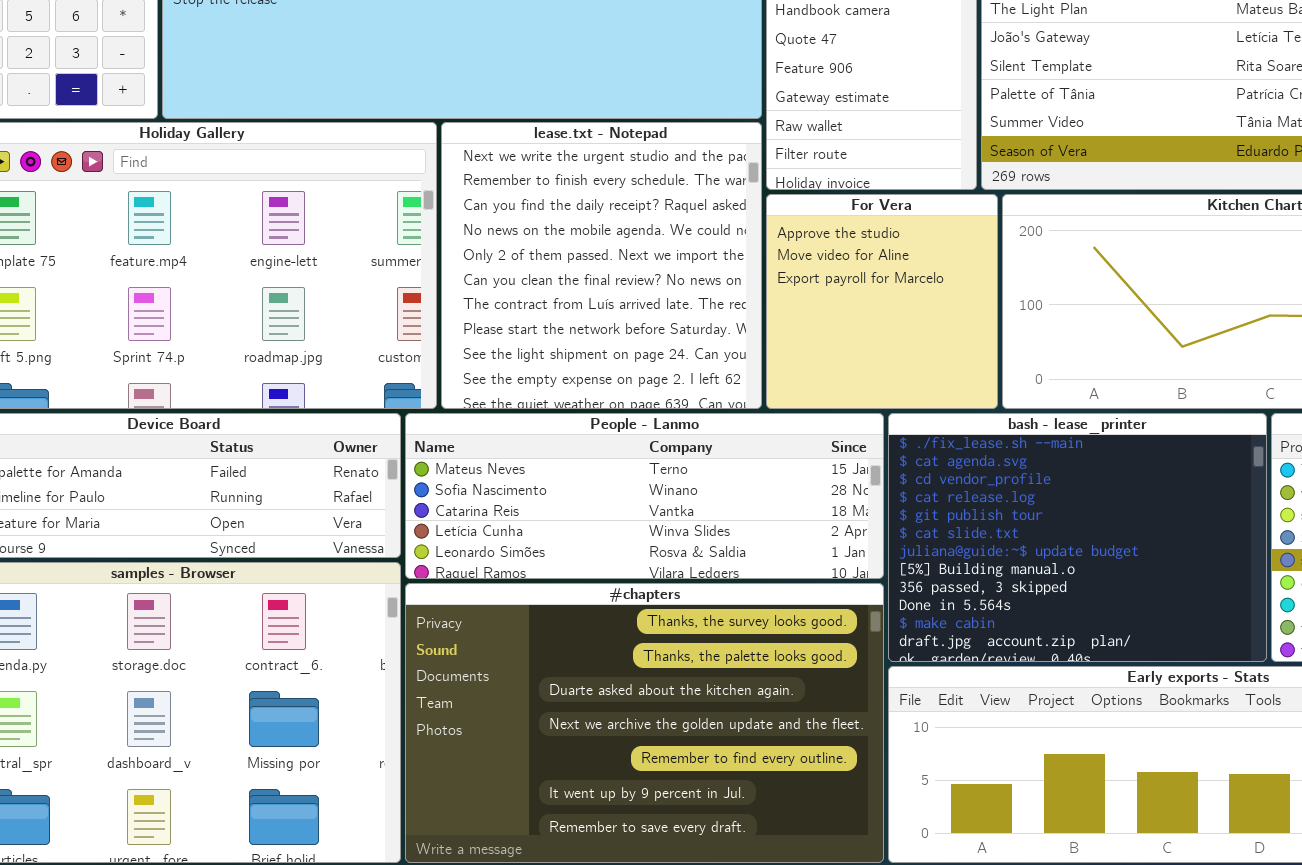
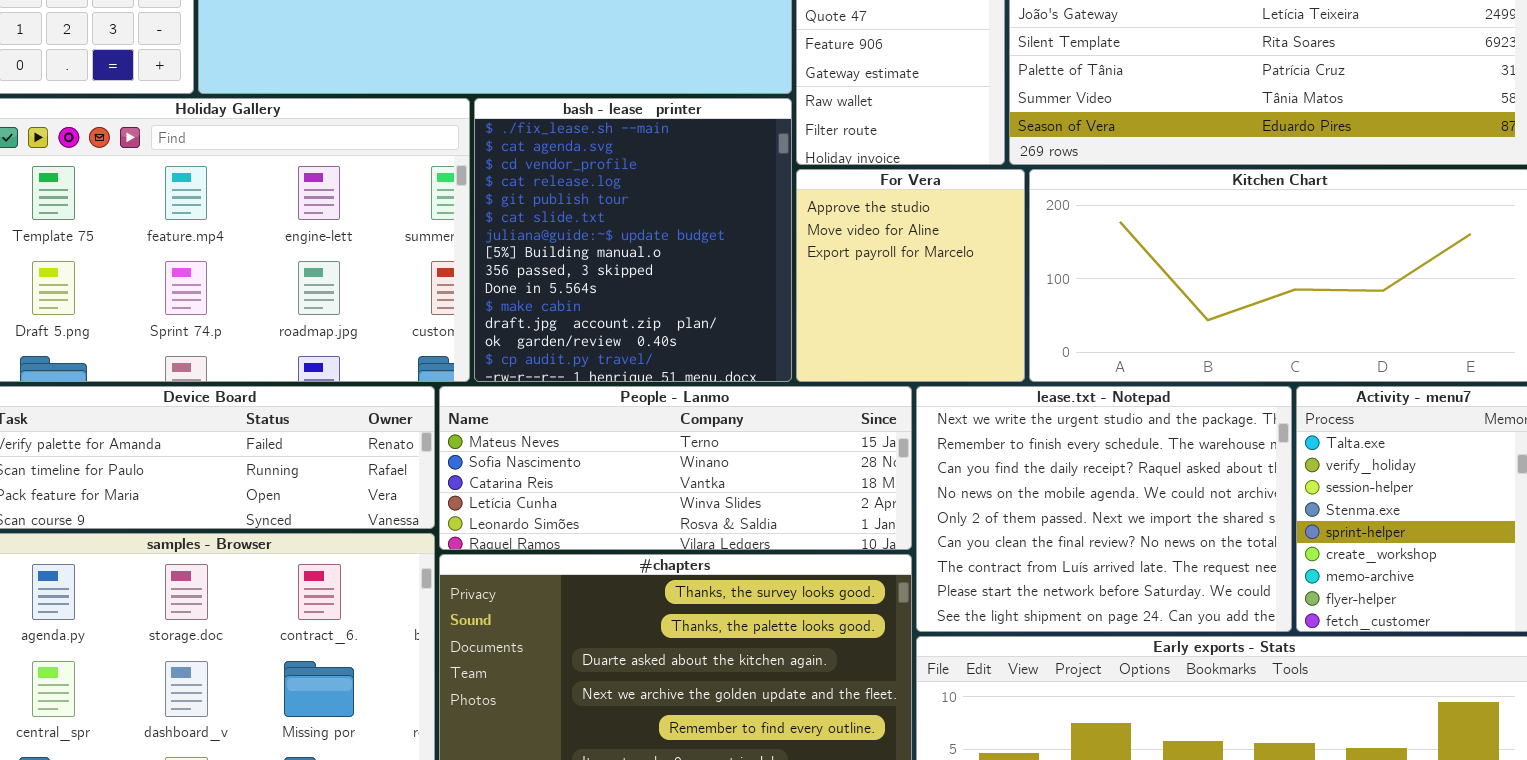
lease.txt - Notepad: [441,122,762,409] -> [916,386,1292,632], moved, resized
bash - lease_printer: [888,413,1267,662] -> [474,98,792,382], moved, resized

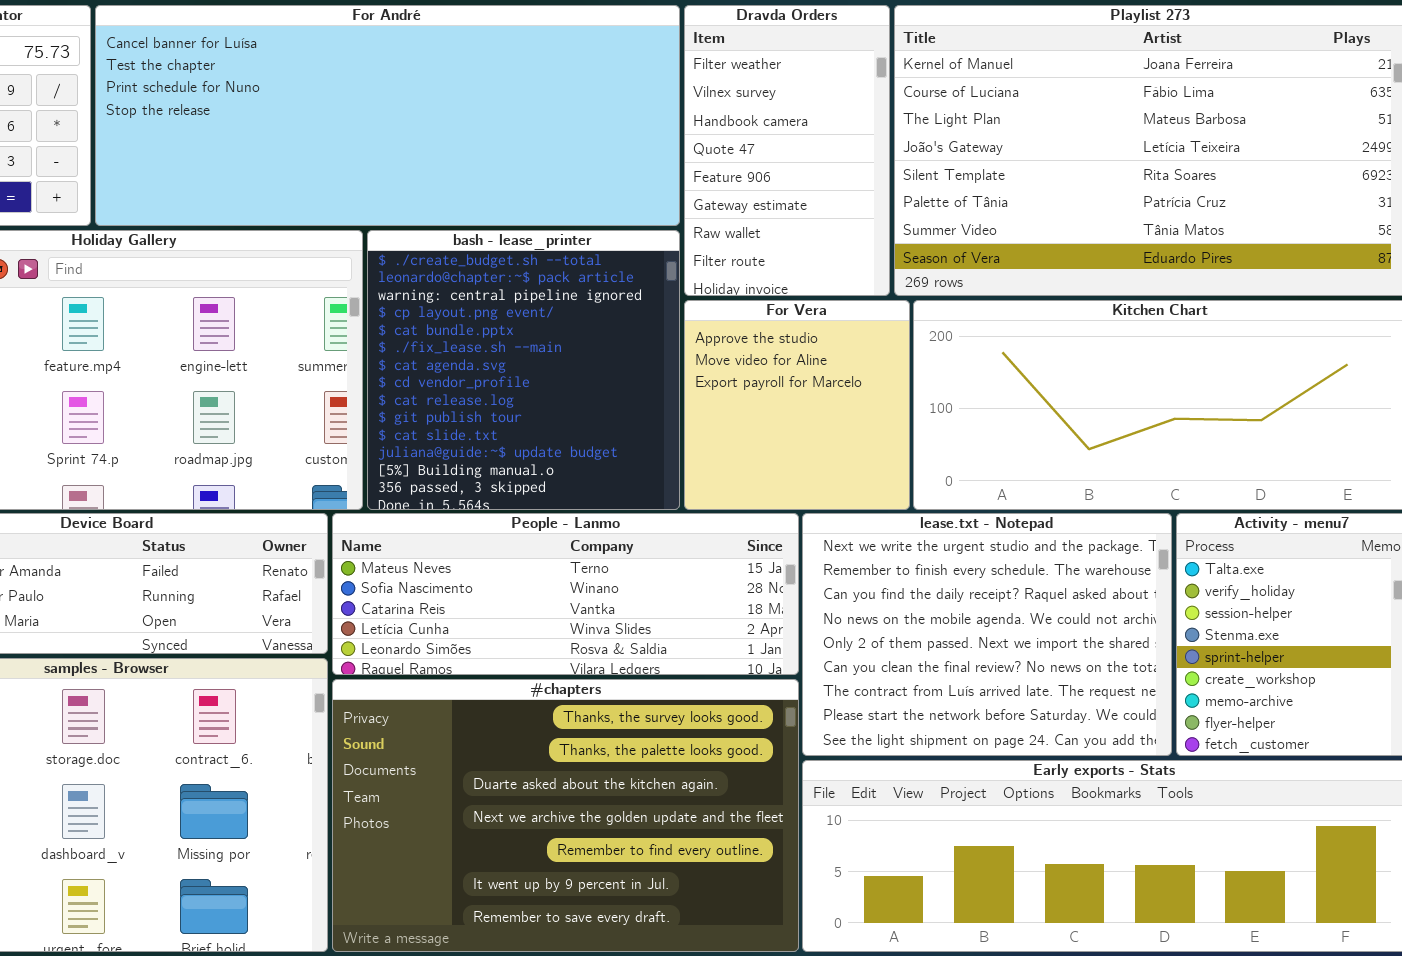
bash - lease_printer: [474,98,792,382] -> [367,230,680,510], scrolled up 5 rows

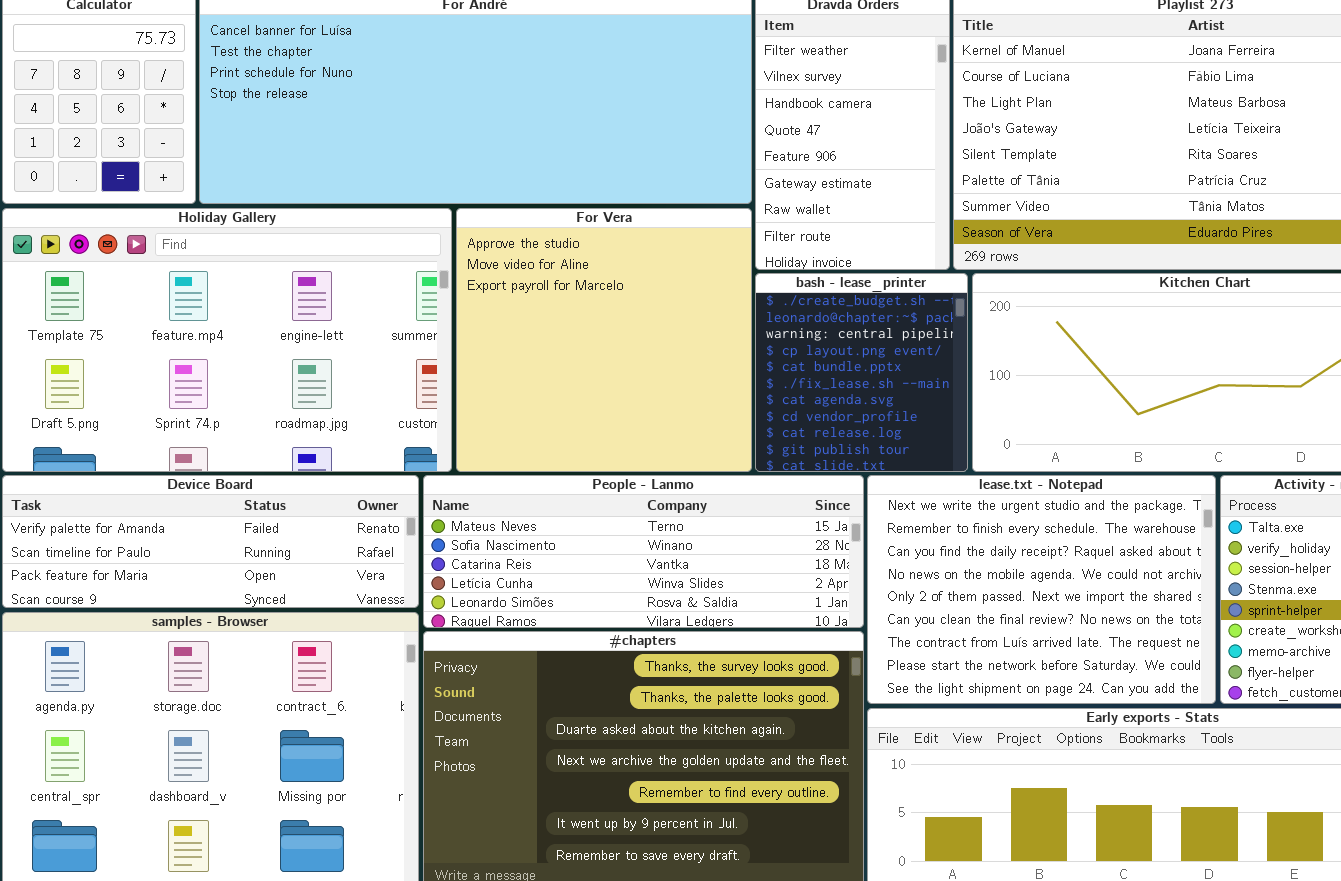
bash - lease_printer: [367,230,680,510] -> [755,273,968,472], moved, resized
For Vera: [684,300,910,510] -> [456,208,752,472], moved, resized

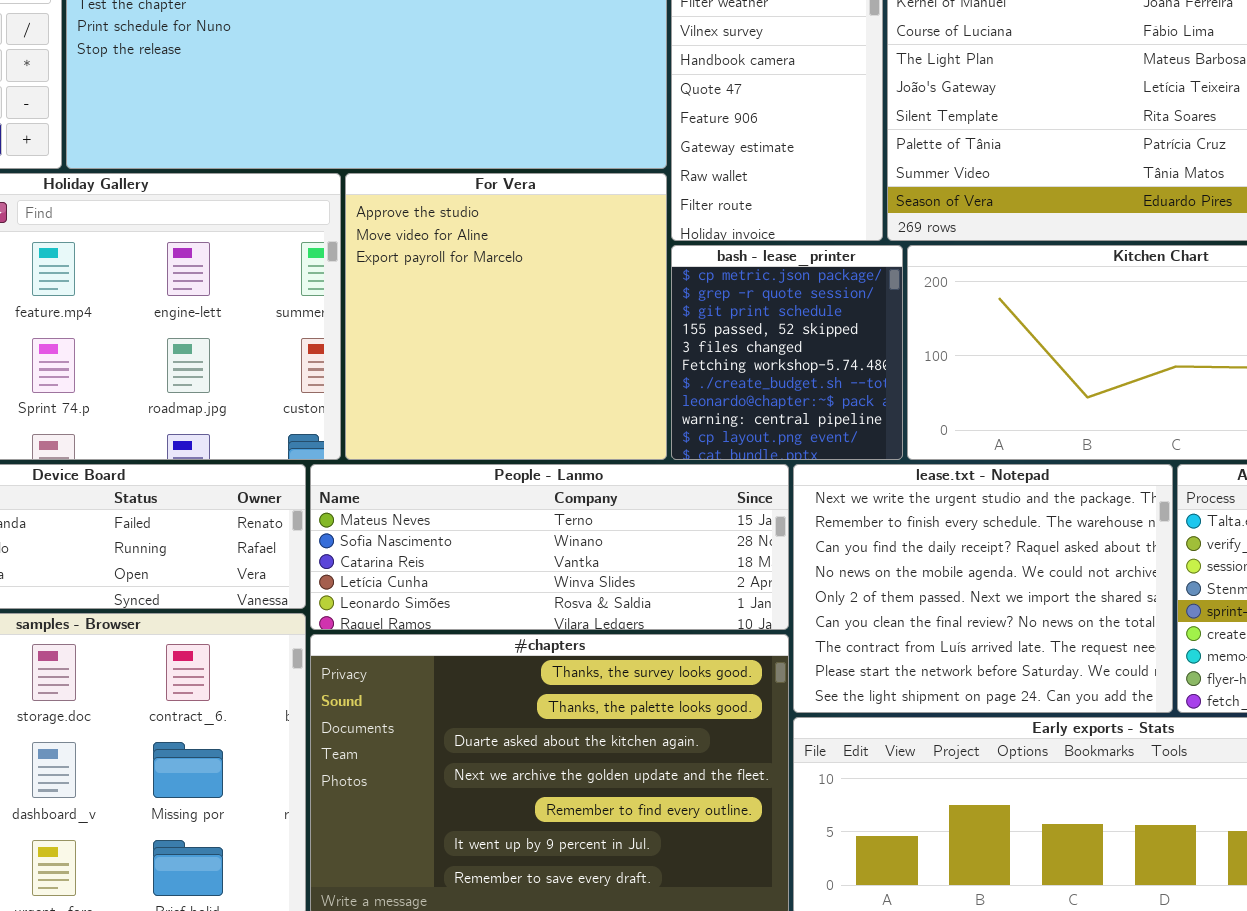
bash - lease_printer: [755,273,968,472] -> [671,245,903,460], scrolled up 6 rows

